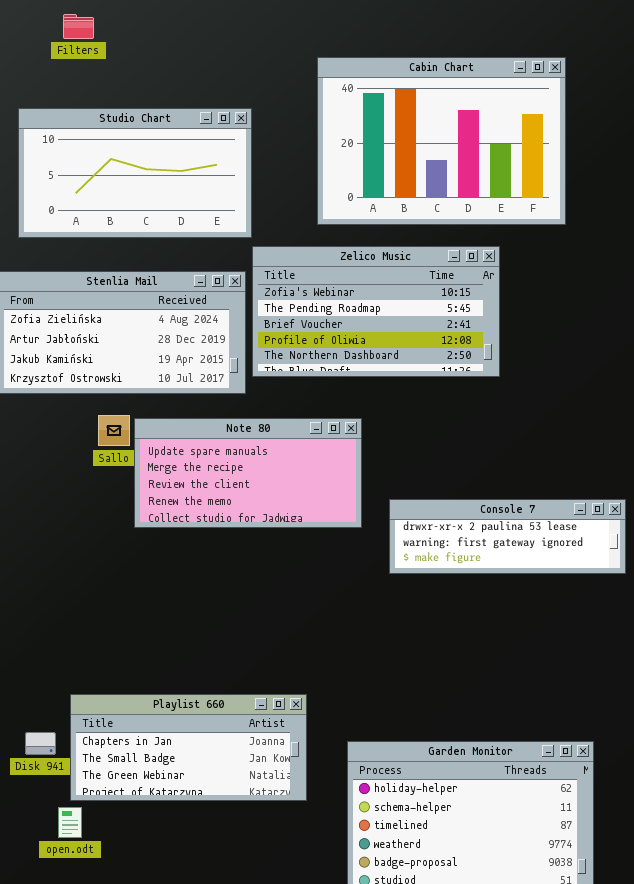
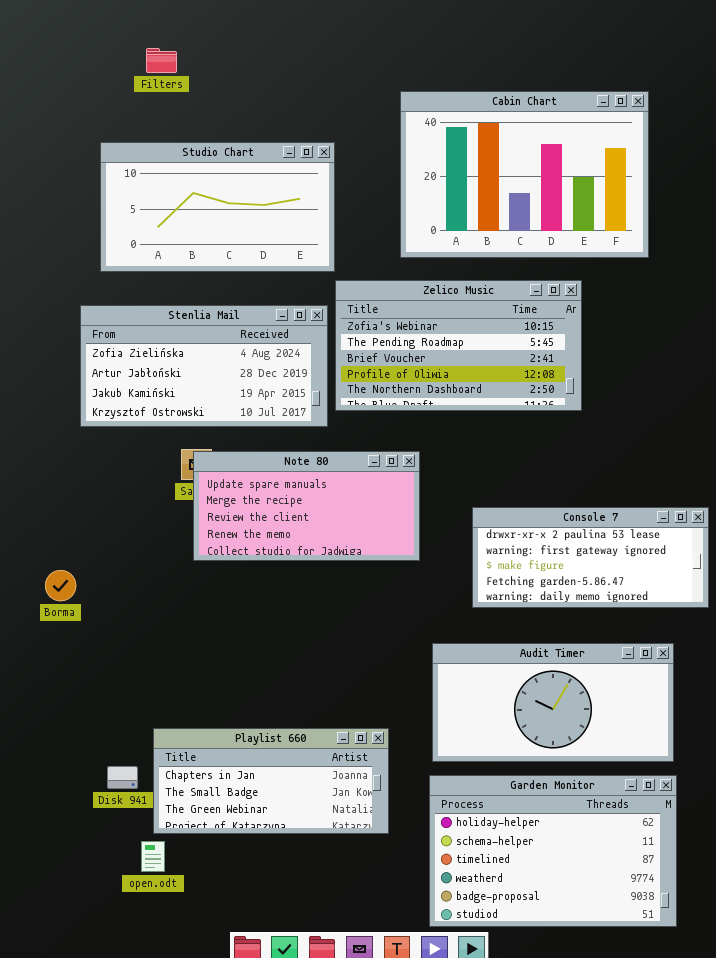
Note 80: [134,418,362,528] -> [193,451,420,561], moved
Console 7: [389,499,626,574] -> [472,507,709,608], resized
Audit Timer: none -> [432,643,674,762], opened

